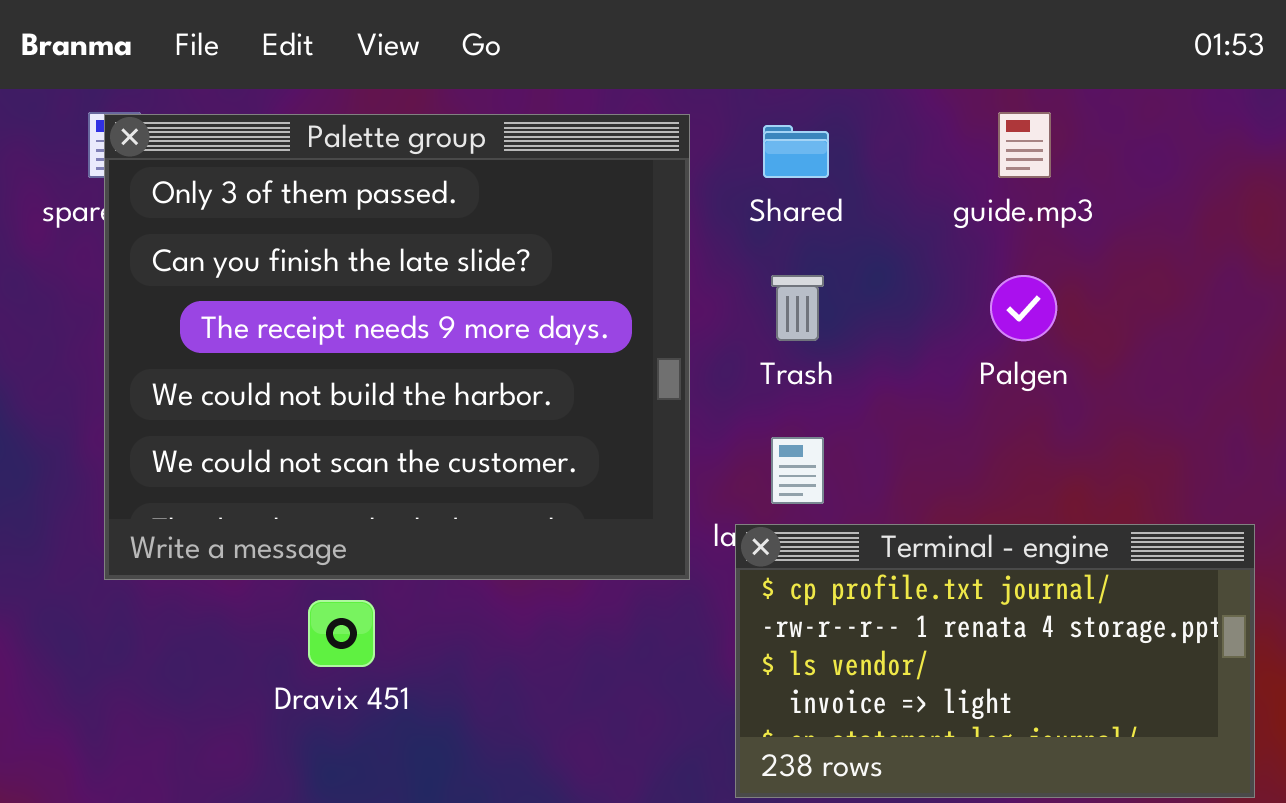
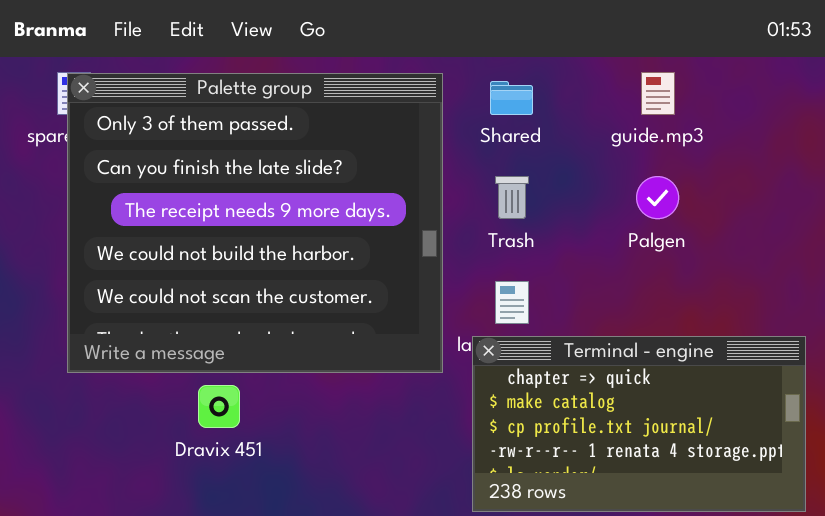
Terminal - engine: [735,524,1255,798] -> [472,336,806,512], scrolled up 2 rows

